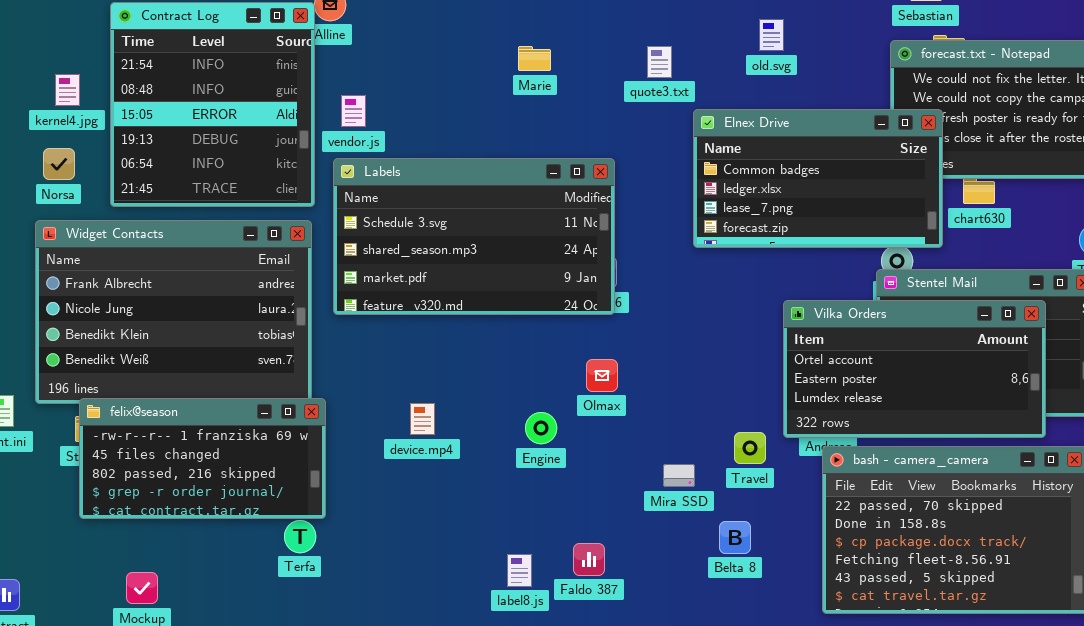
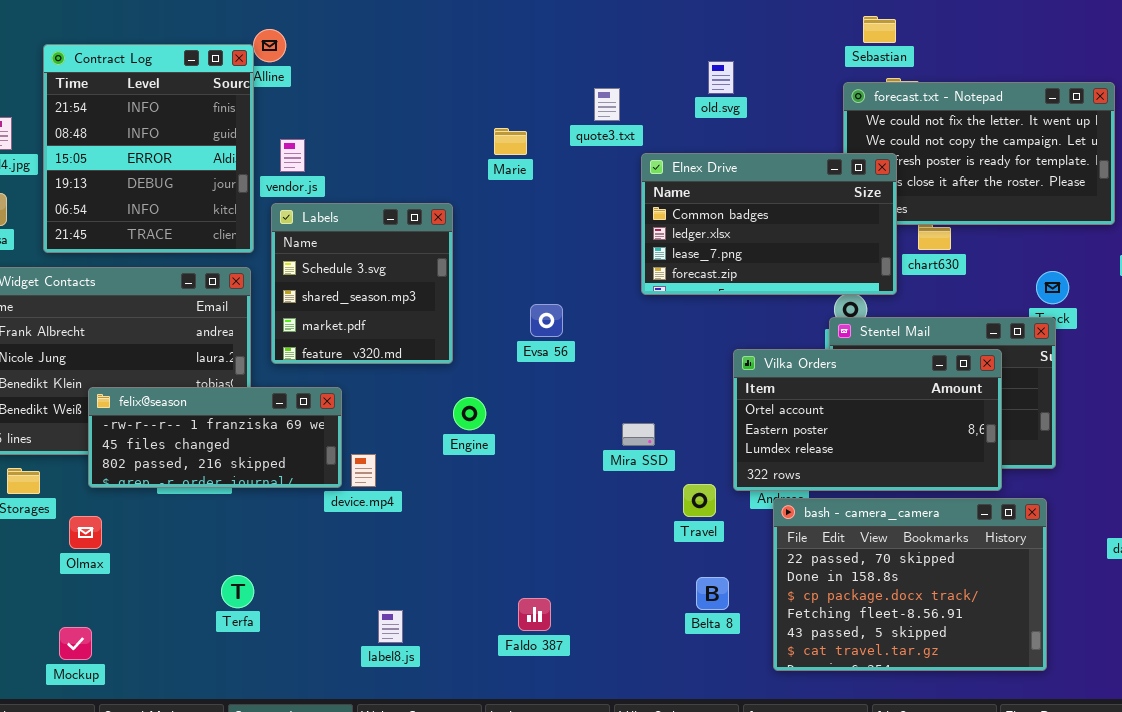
Marie: [518,46,551,71] -> [494,128,527,155], moved
Labels: [333,158,615,315] -> [271,203,453,364], resized
Olmax: [586,359,618,392] -> [69,516,102,549], moved
felix@season: [79,398,326,519] -> [88,387,342,488], moved, resized
Engine: [525,412,557,444] -> [453,397,486,430], moved
Mira SSD: [663,464,695,487] -> [622,423,655,446], moved
Belta 8: [719,521,751,554] -> [696,577,729,610], moved
label8.js: [507,554,532,587] -> [378,610,403,643], moved

